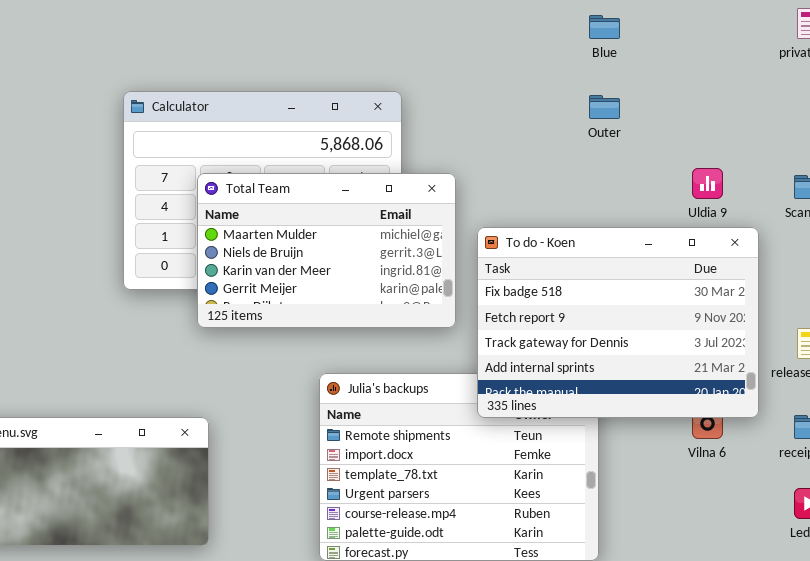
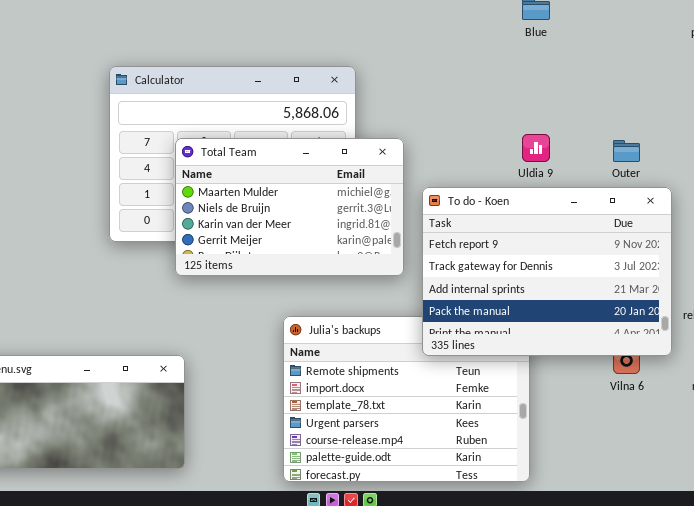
Outer: [589,95,620,119] -> [613,140,640,162], moved
Uldia 9: [692,168,723,199] -> [522,134,550,162], moved
To do - Koen: [477,227,759,418] -> [422,187,672,356], scrolled down 1 row

